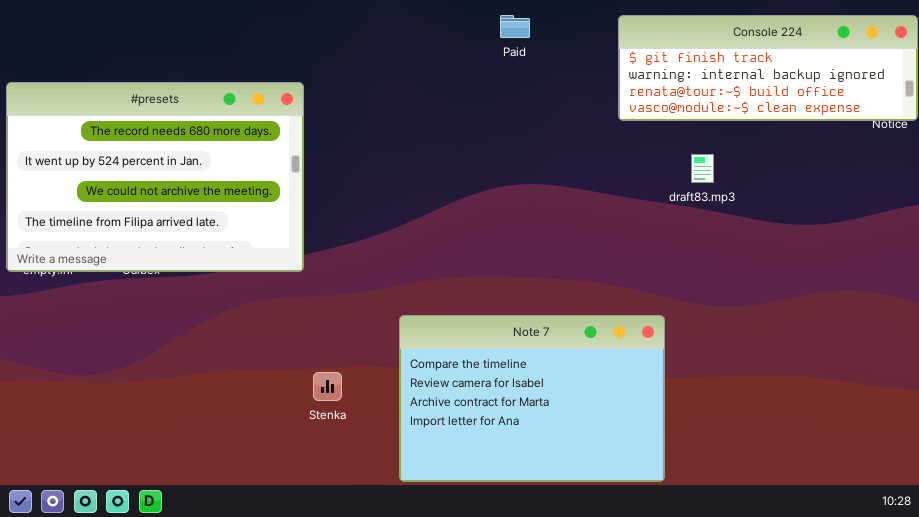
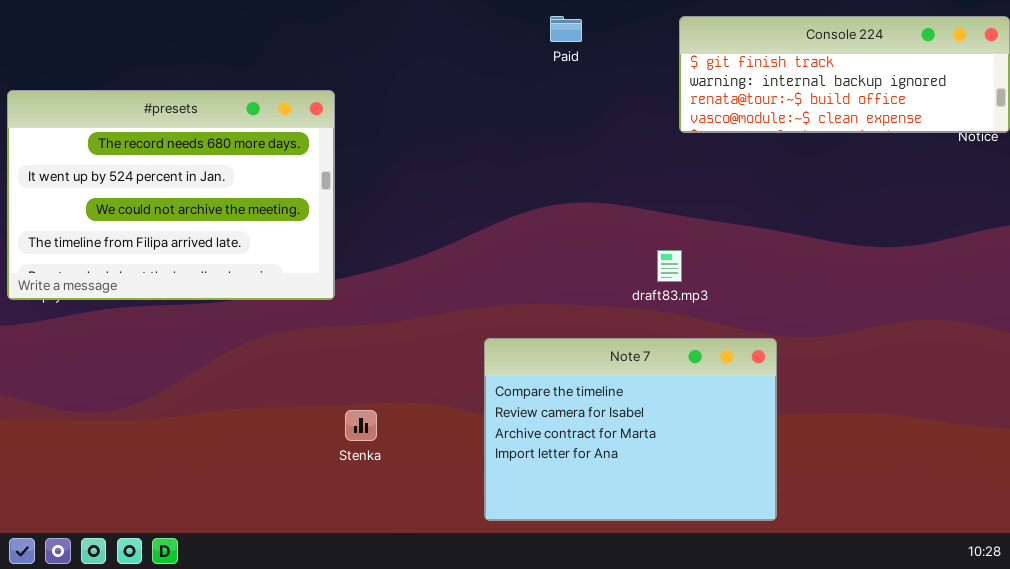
draft83.mp3: [691,154,714,183] -> [657,250,682,282], moved
Note 7: [399,315,665,482] -> [484,338,777,521], moved

